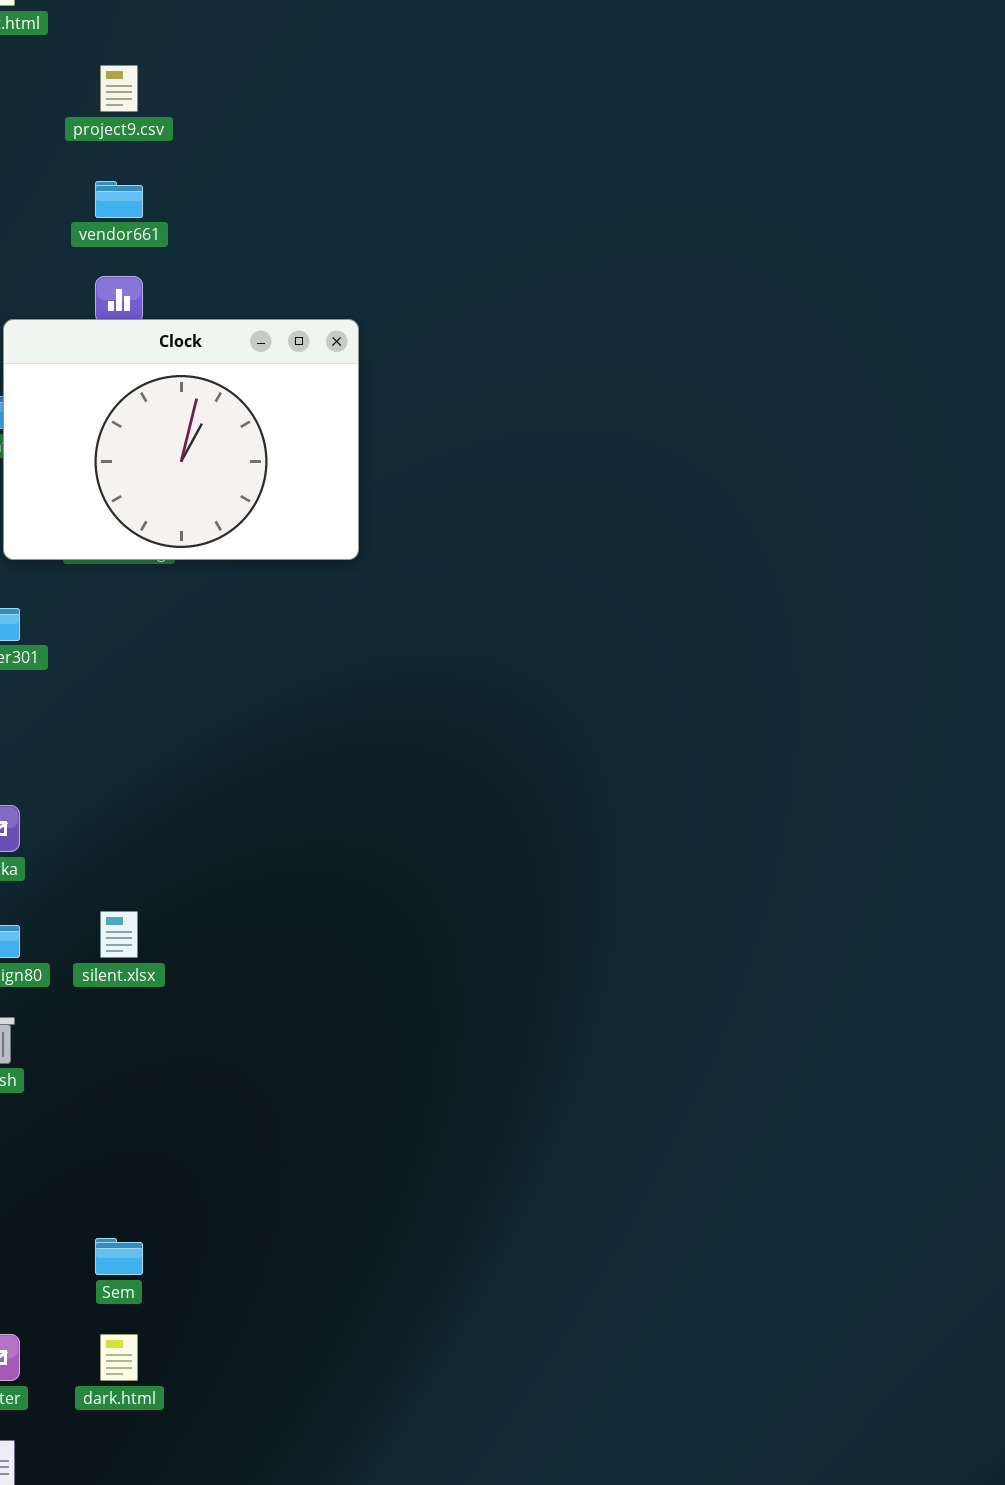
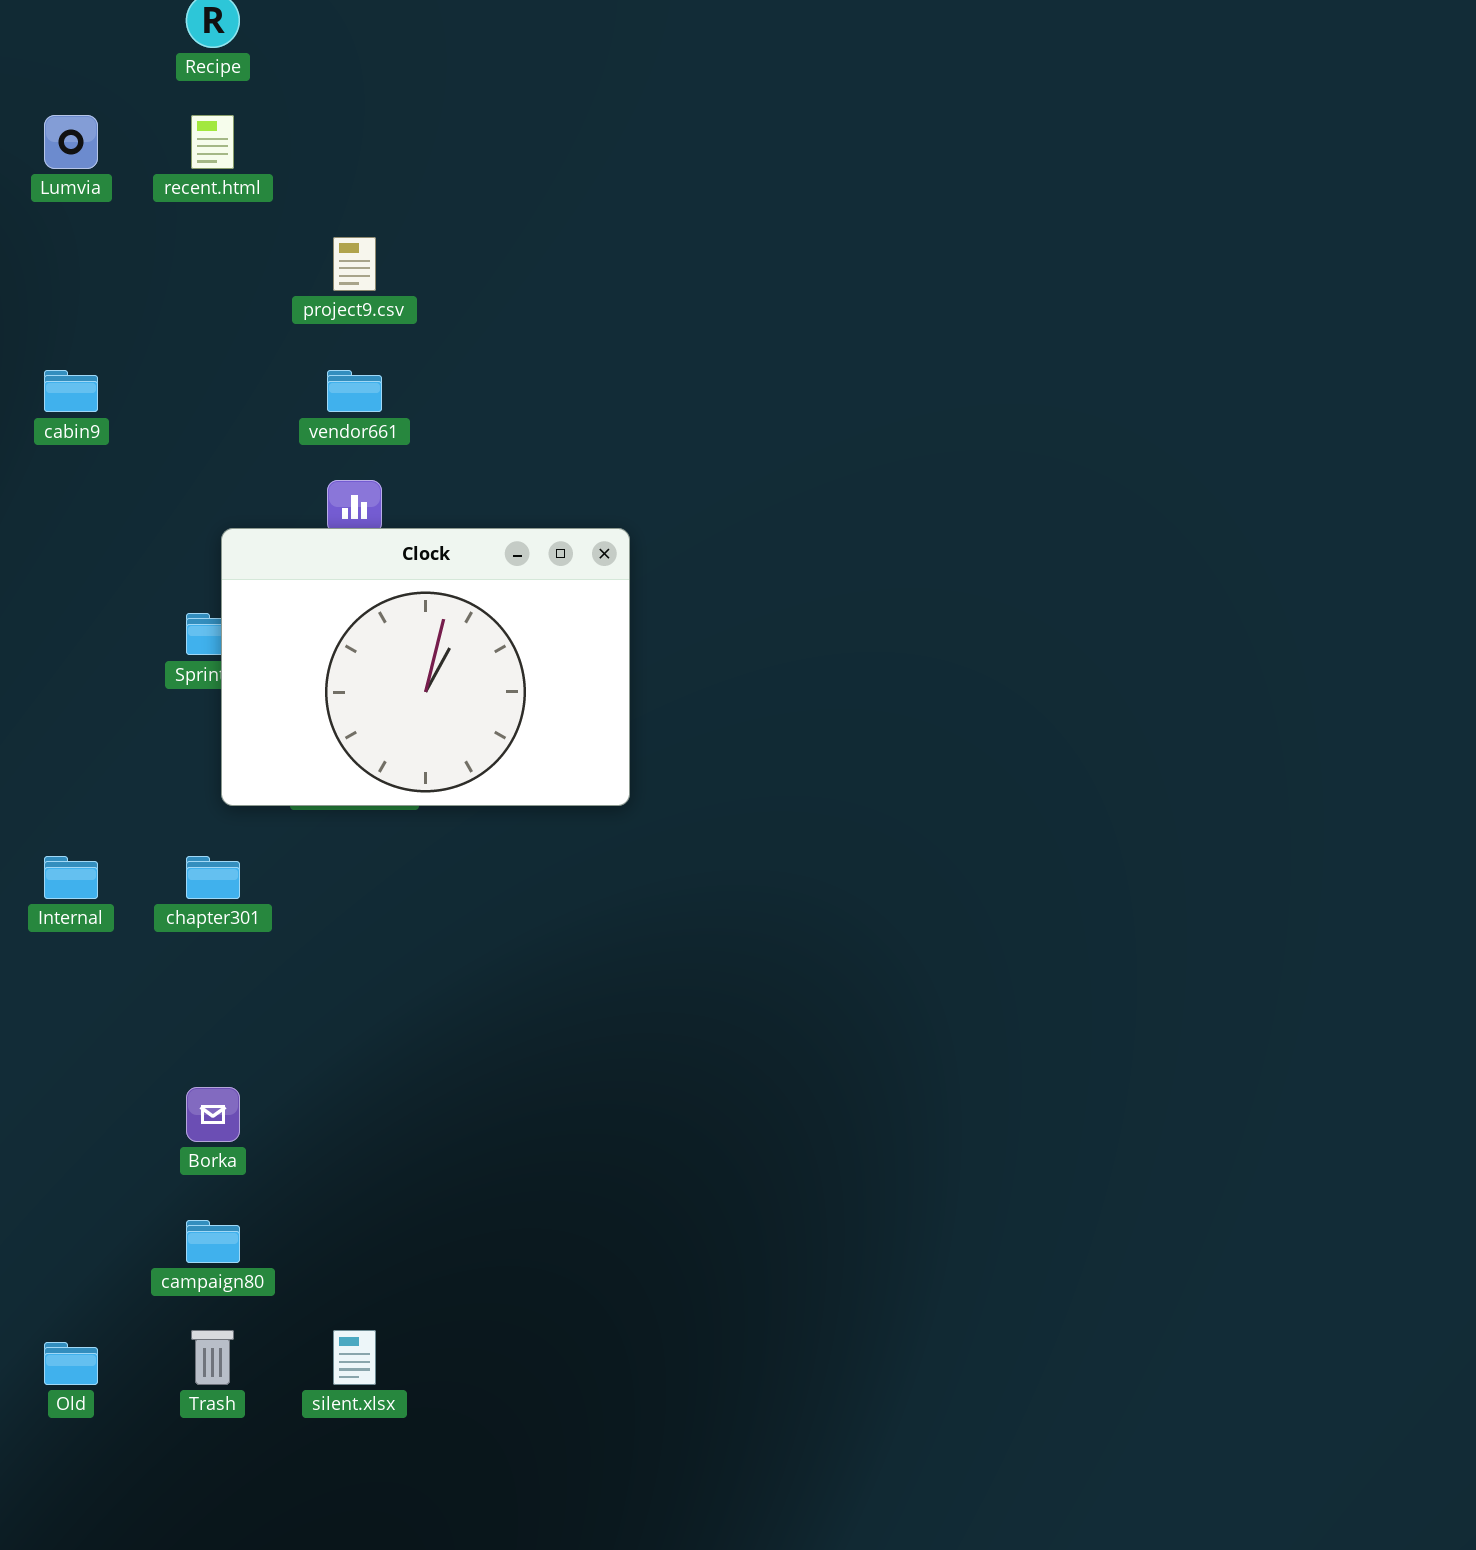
silent.xlsx: [100,911,138,958] -> [333,1330,376,1385], moved

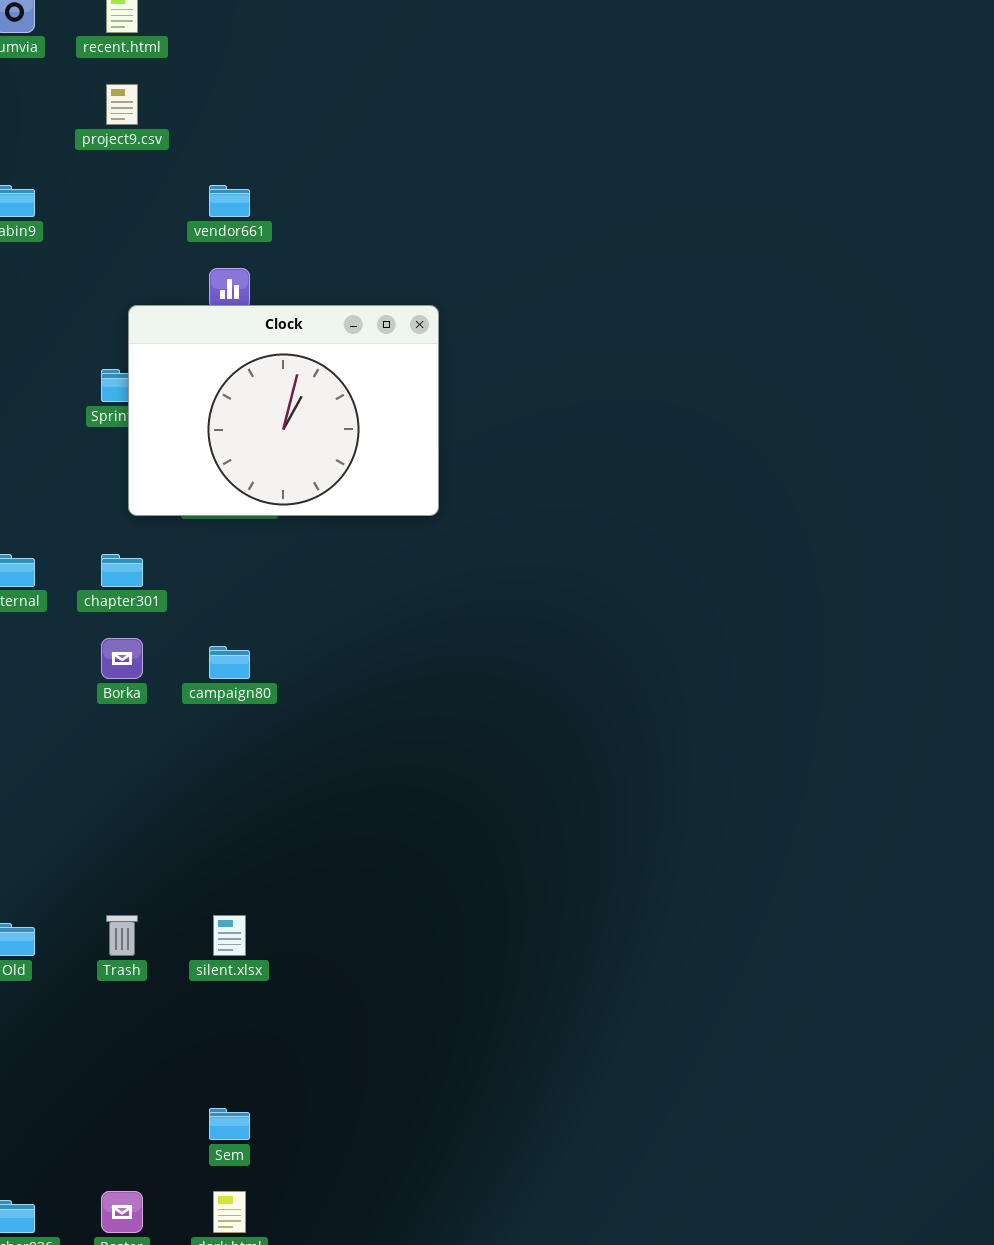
project9.csv: [333,237,376,291] -> [106,84,138,125], moved
Borka: [186,1087,240,1142] -> [101,638,143,679], moved
campaign80: [186,1220,240,1263] -> [209,646,250,679], moved

